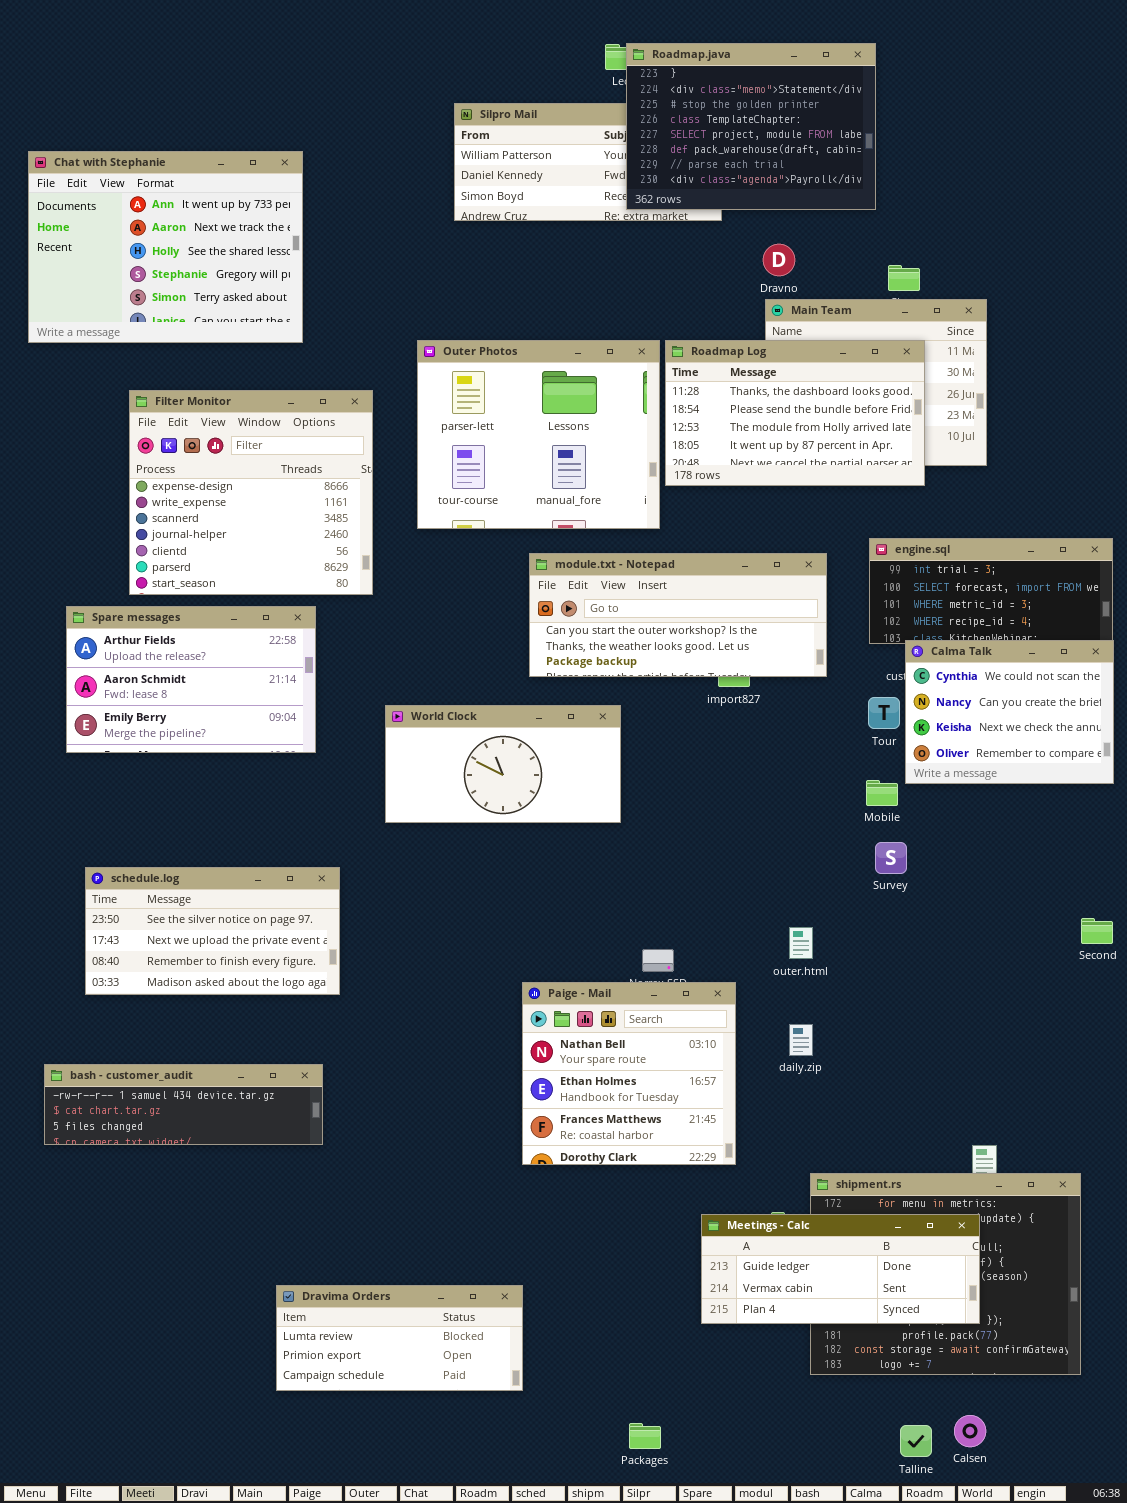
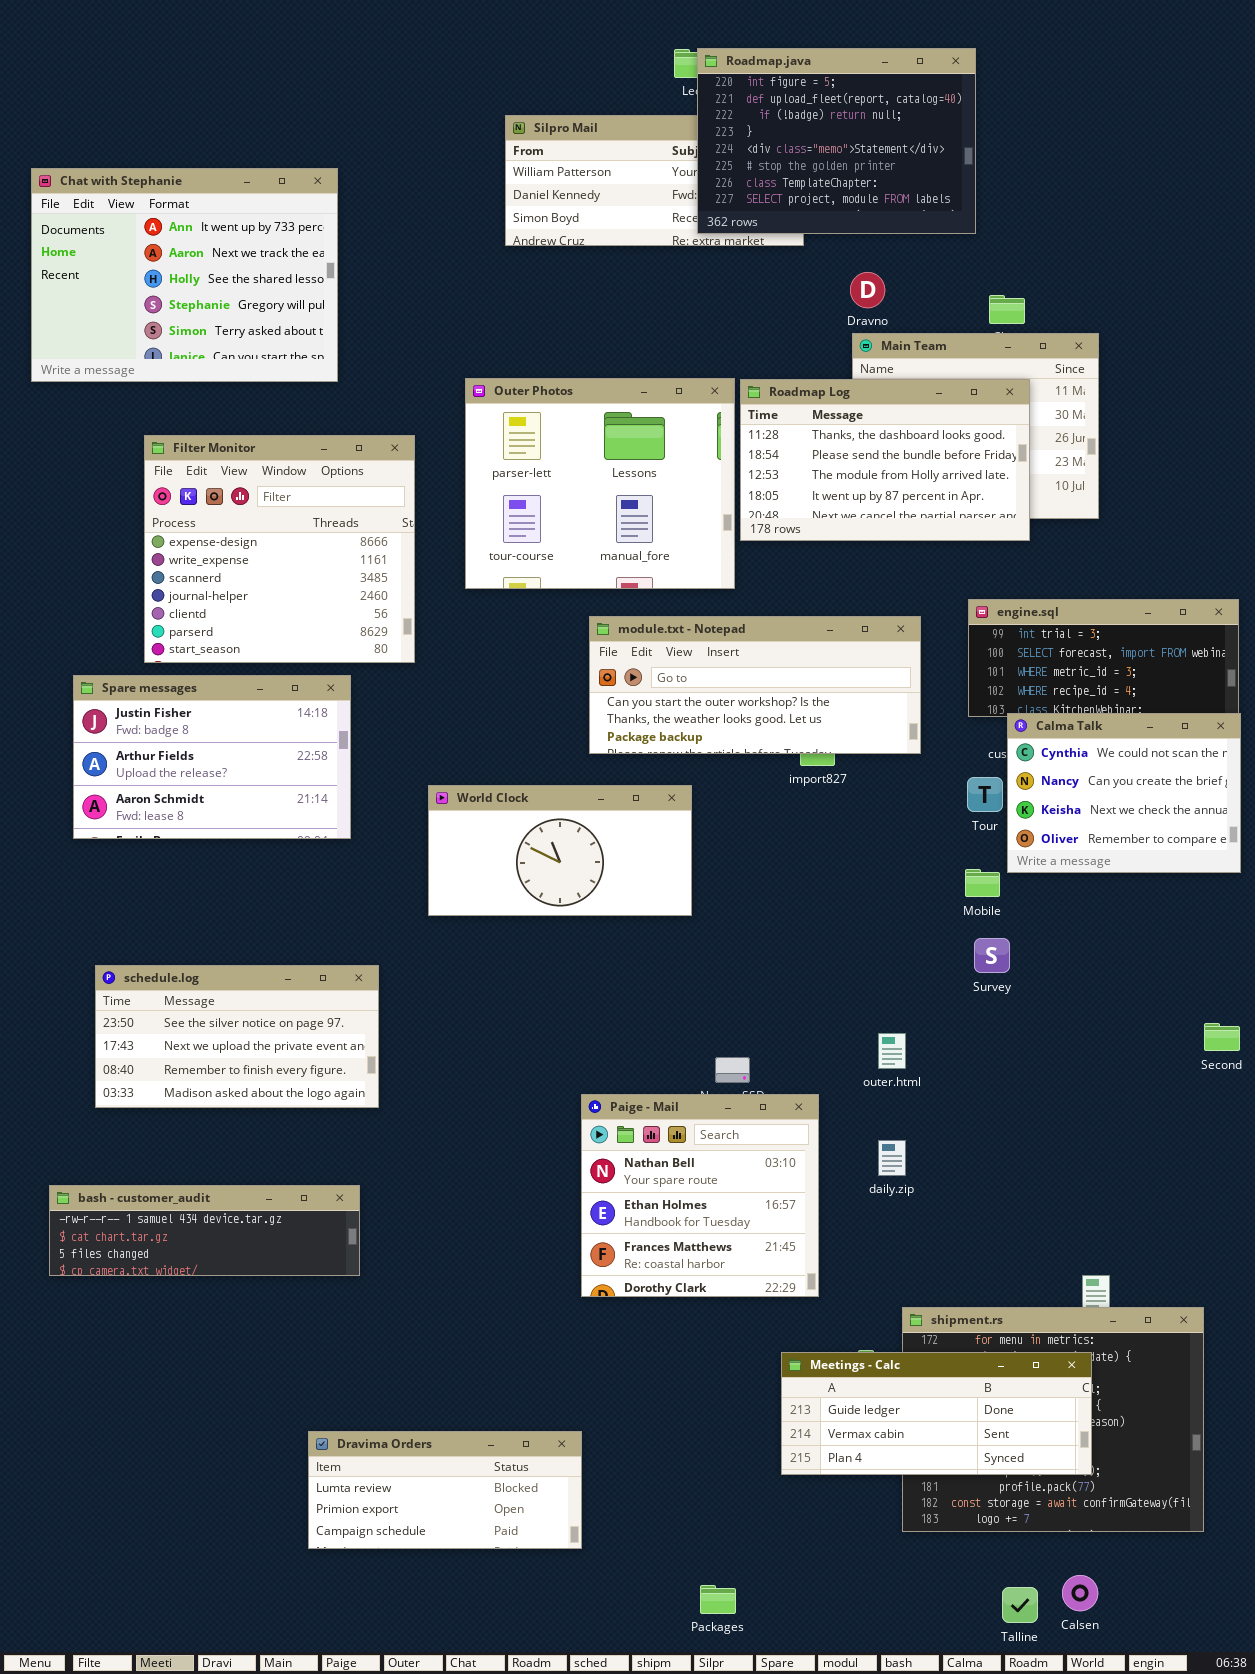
Roadmap.java: [626,43,876,210] -> [697,48,976,234], scrolled up 3 rows
Spare messages: [66,606,316,753] -> [73,675,351,839], scrolled up 1 row

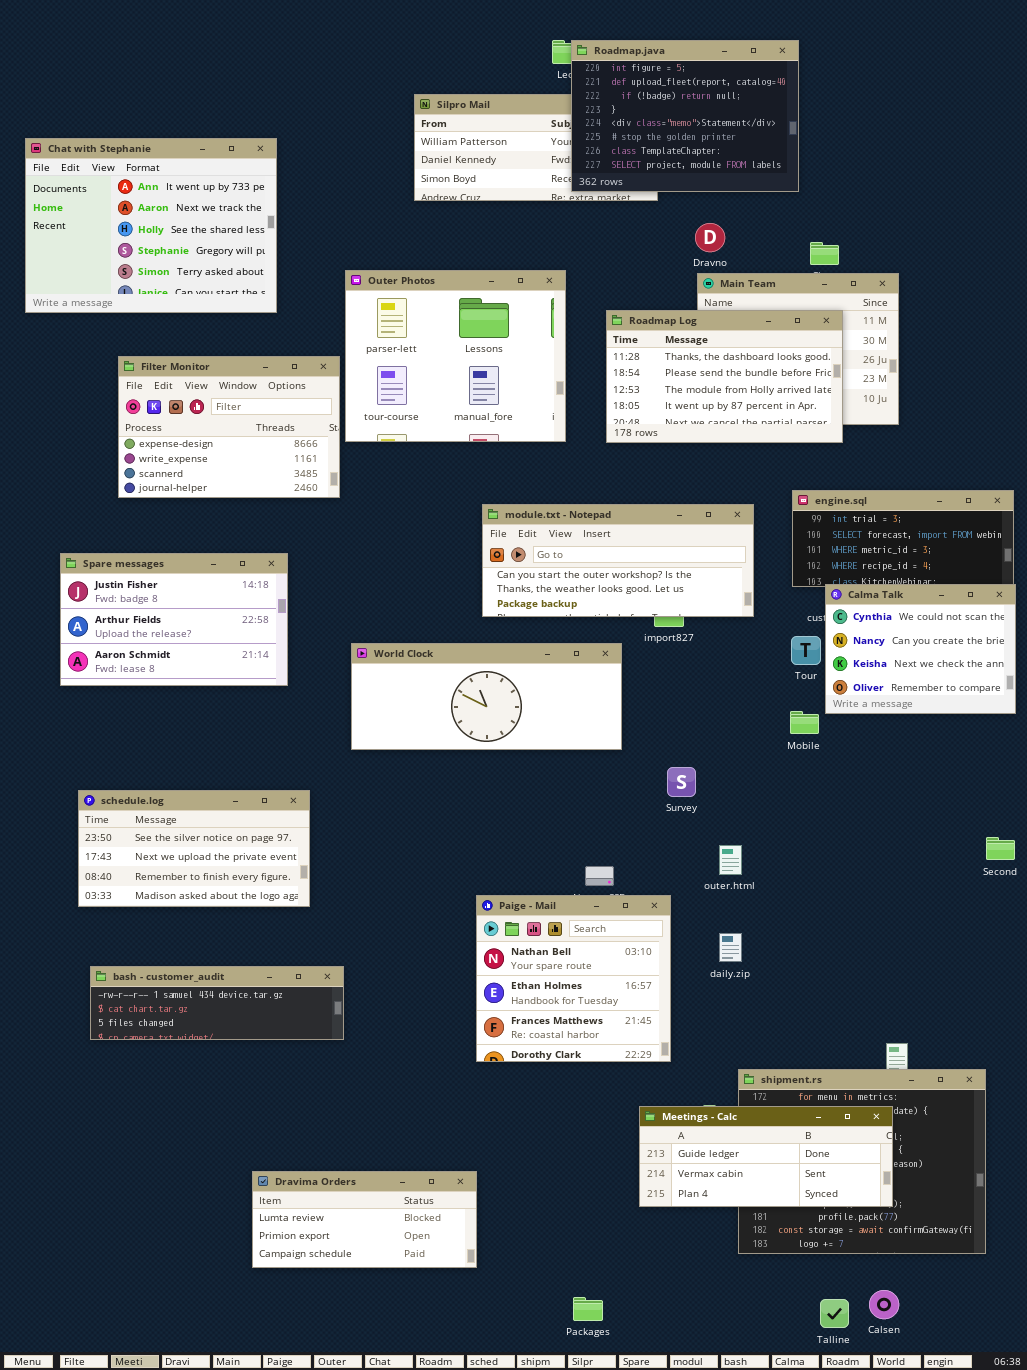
Outer Photos: [465,378,735,589] -> [345,270,566,442], moved
Filter Monitor: [144,435,415,663] -> [118,356,340,498], resized
World Clock: [428,785,692,916] -> [351,643,622,750], resized
Survey: [974,938,1010,973] -> [667,767,696,797], moved
bash - customer_audit: [49,1185,360,1276] -> [90,966,344,1040], moved

